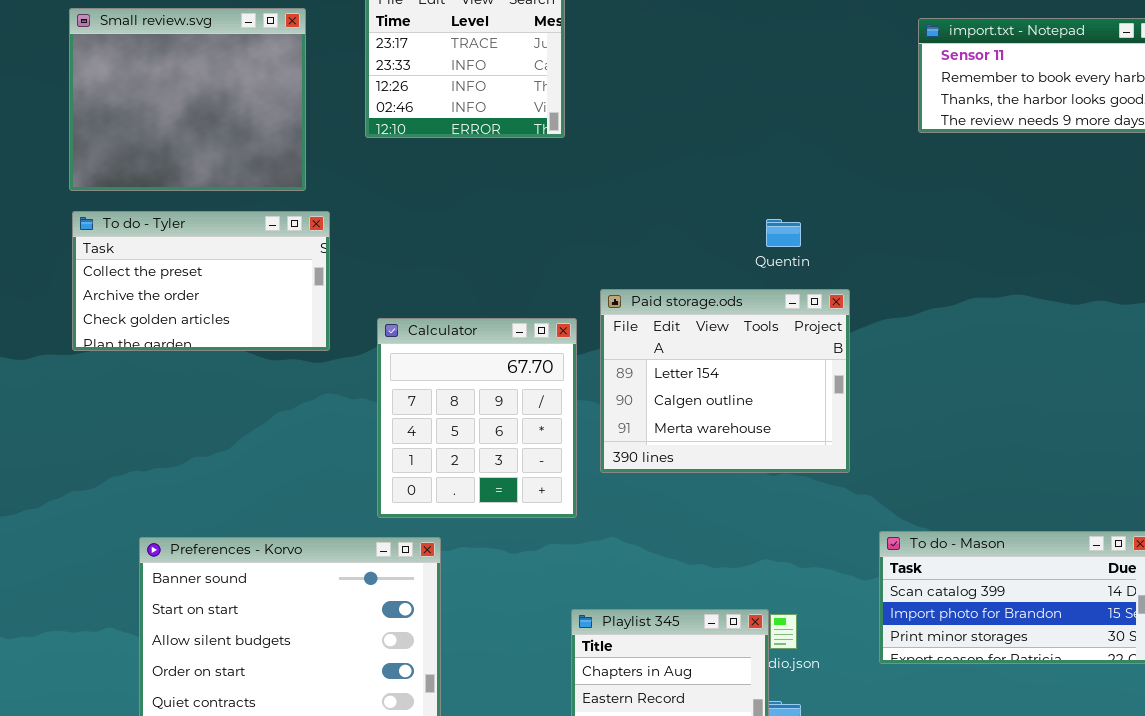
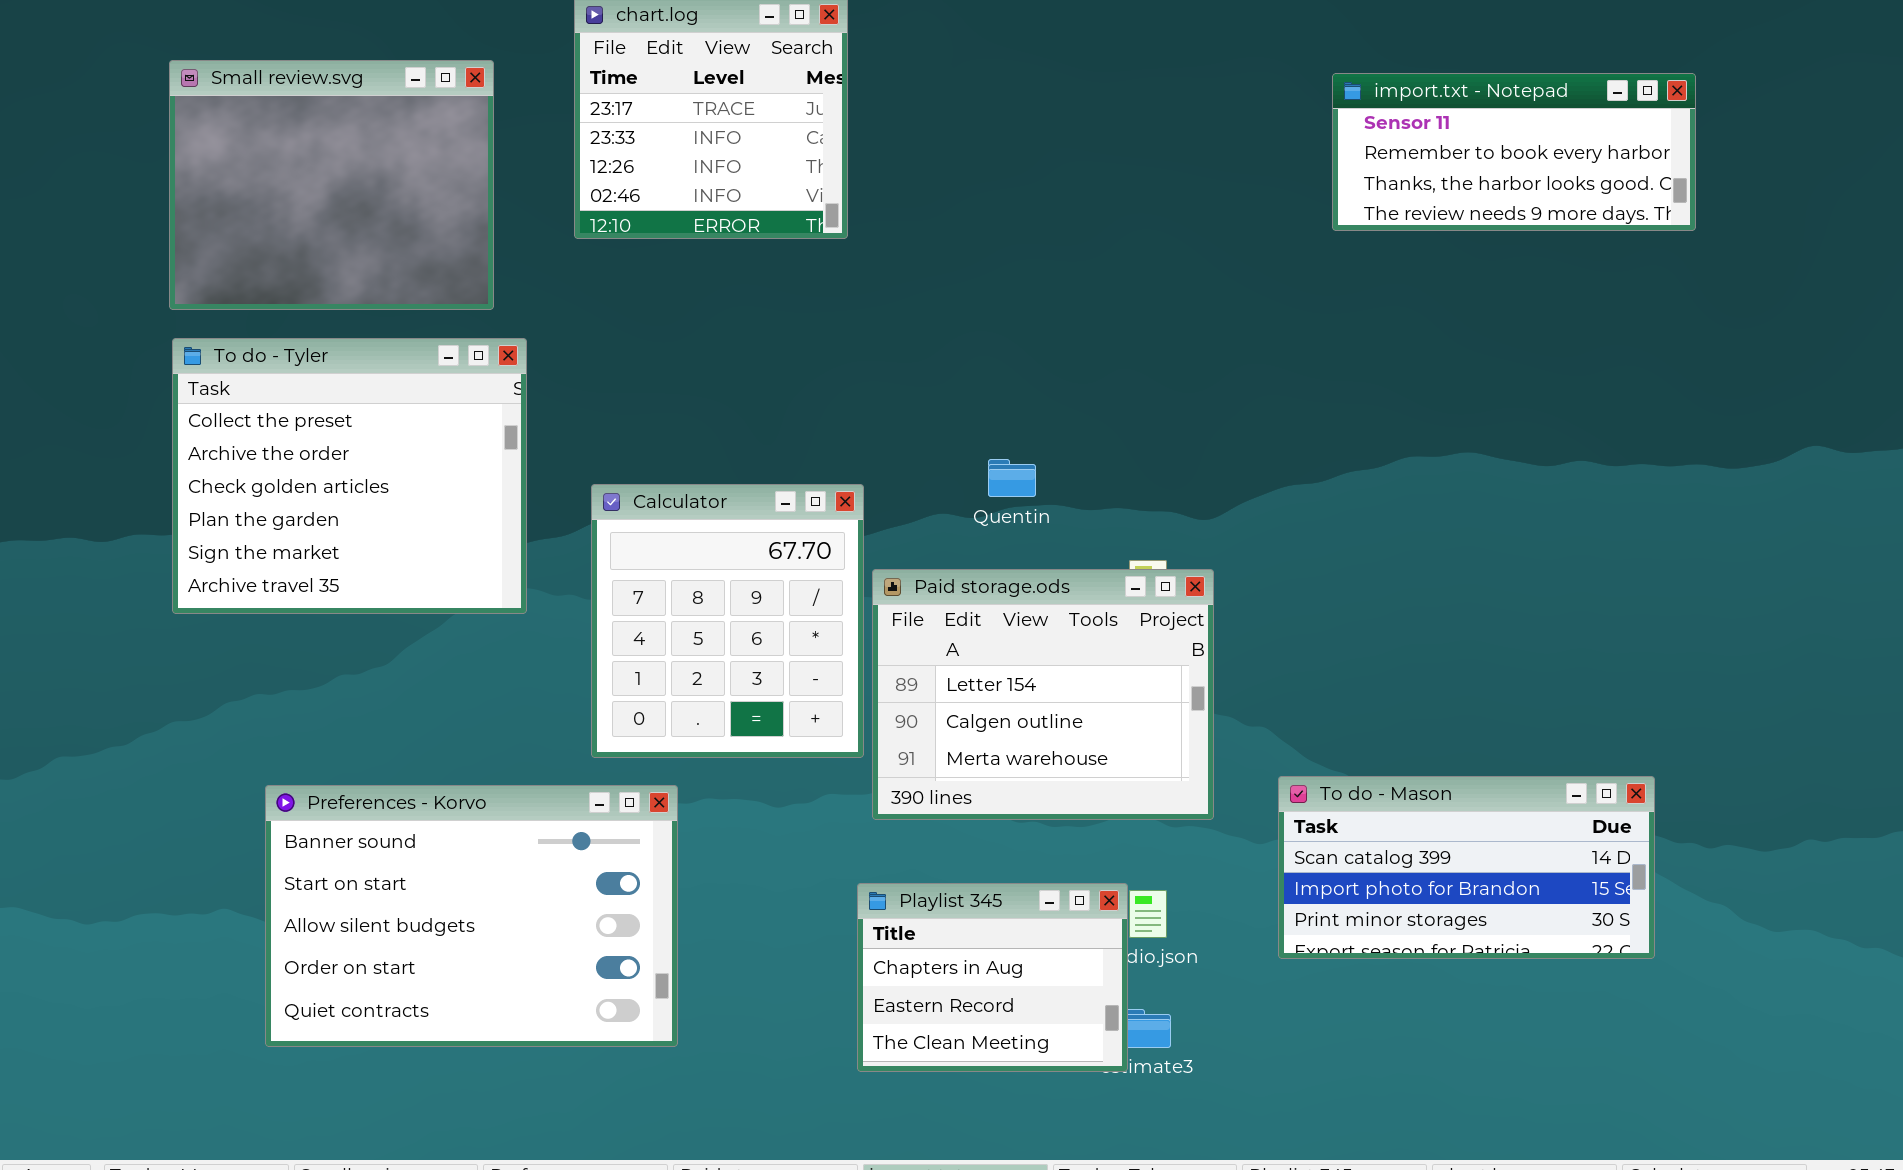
To do - Tyler: [72,211,330,351] -> [172,338,527,614], resized
Quentin: [766,219,801,247] -> [988,459,1036,497], moved
Paid storage.ods: [600,289,850,473] -> [872,569,1214,820], moved

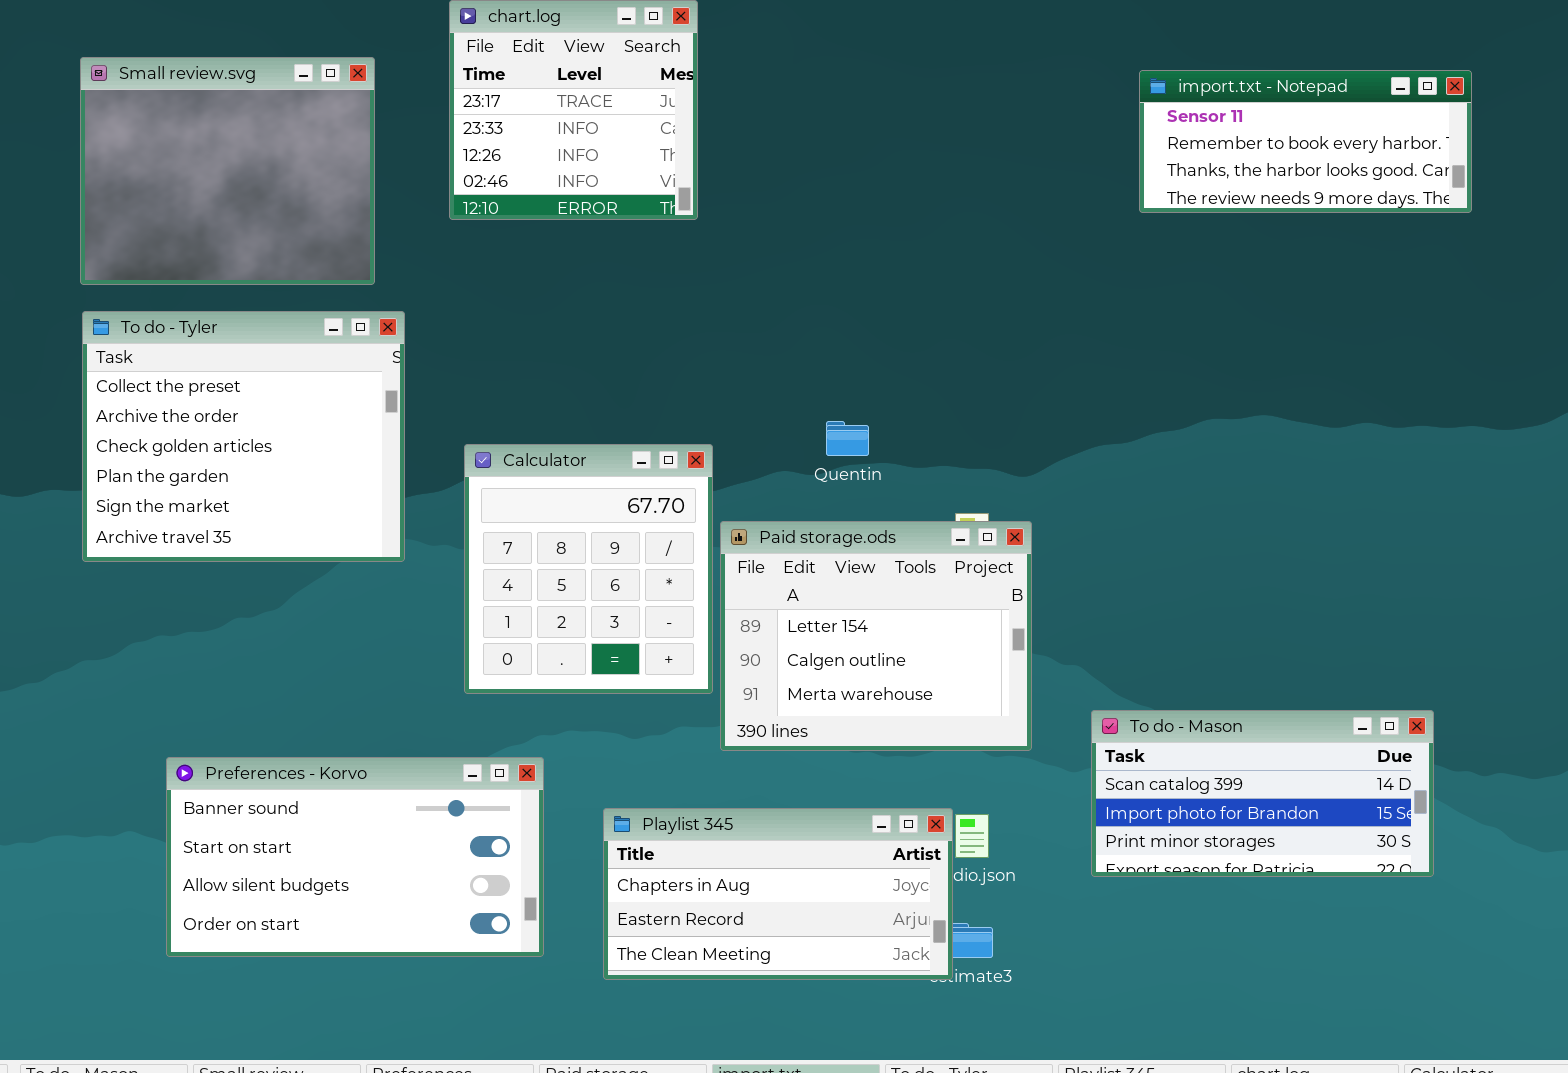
Preferences - Korvo: [265,785,678,1047] -> [166,757,544,957], resized
Playlist 345: [857,883,1128,1072] -> [603,808,953,980], resized

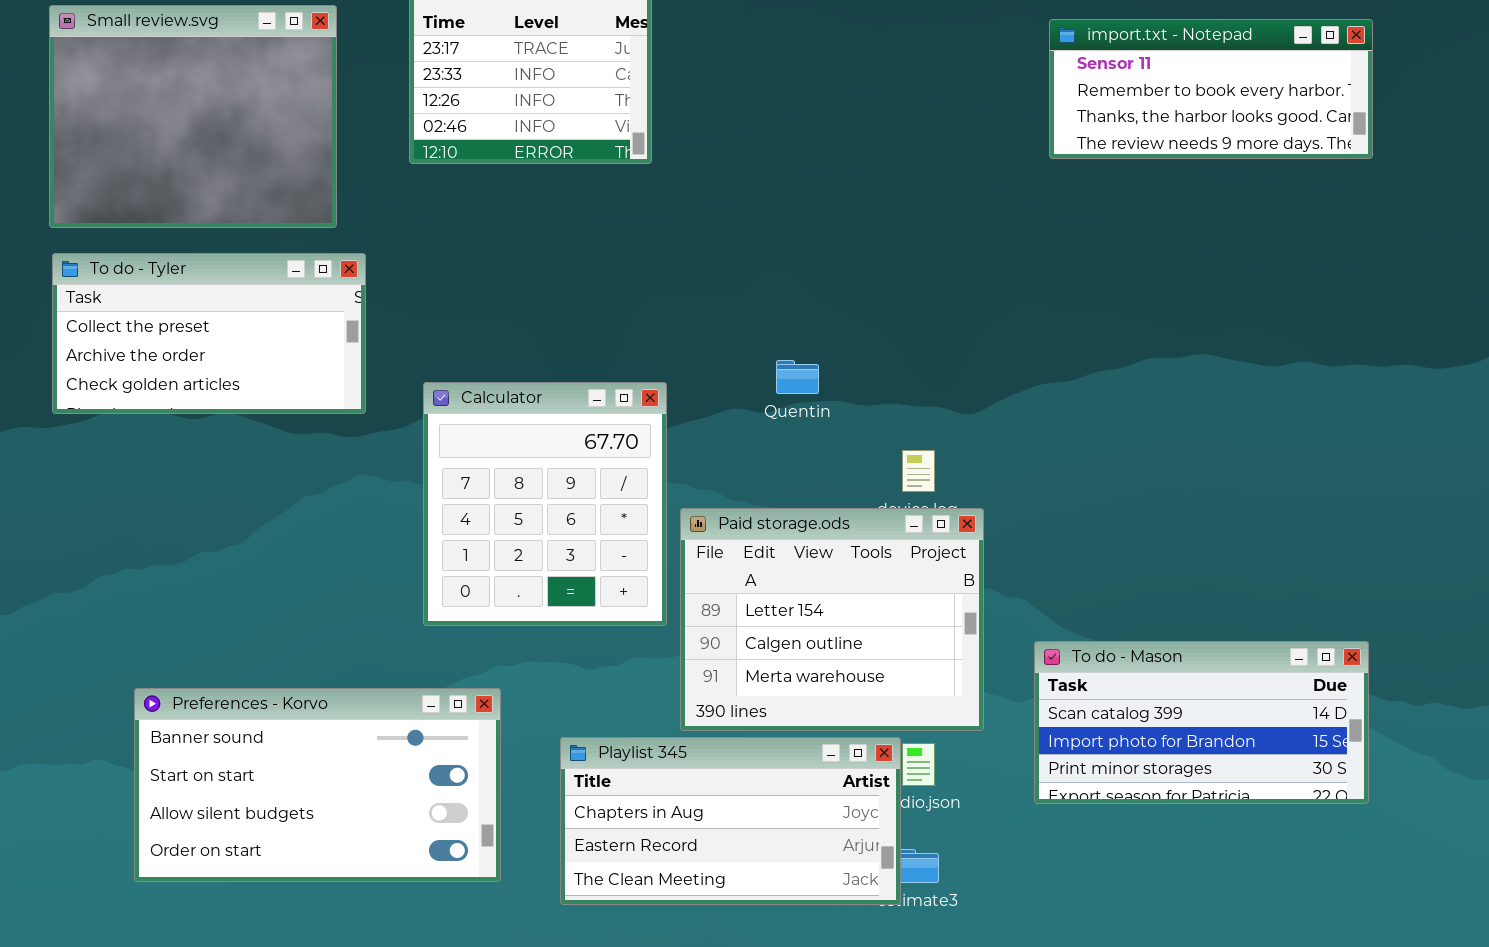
import.txt - Notepad: [1139,70,1472,213] -> [1049,19,1373,159], moved
To do - Tyler: [82,311,405,562] -> [52,253,366,414], resized
Paid storage.ods: [720,521,1032,751] -> [680,508,984,731], moved

